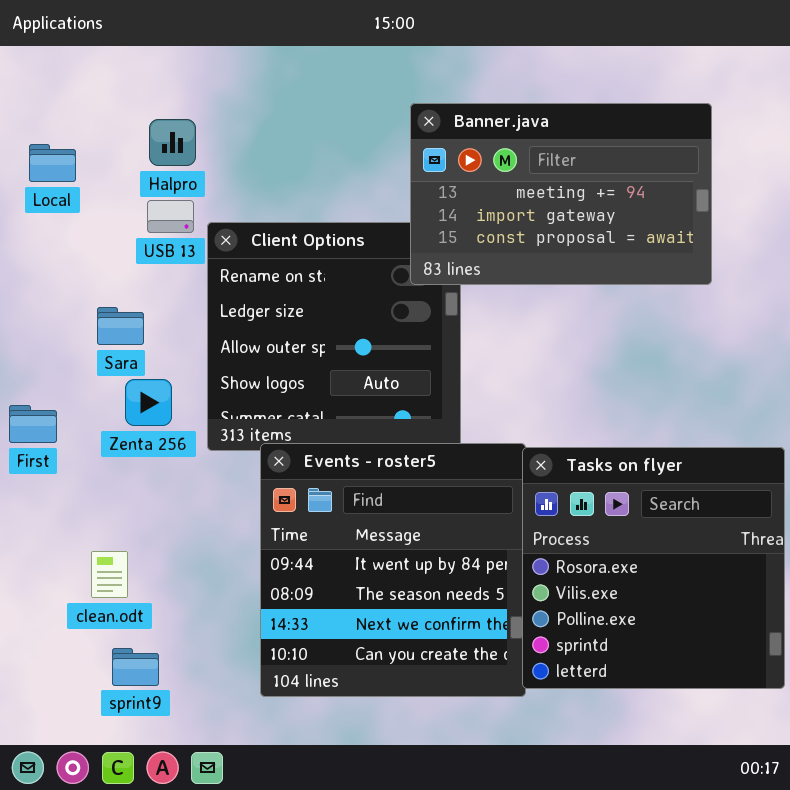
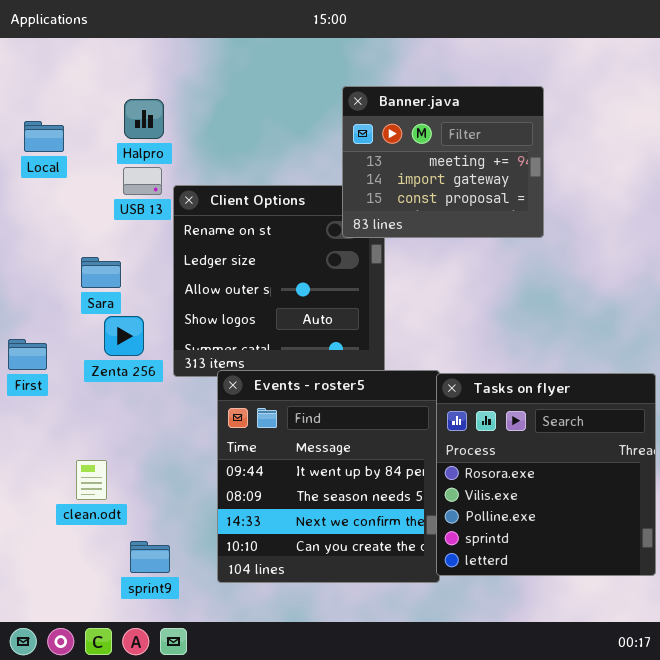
Banner.java: [410,103,712,285] -> [342,86,544,238], resized
sprint9: [112,648,159,686] -> [130,541,170,573], moved

